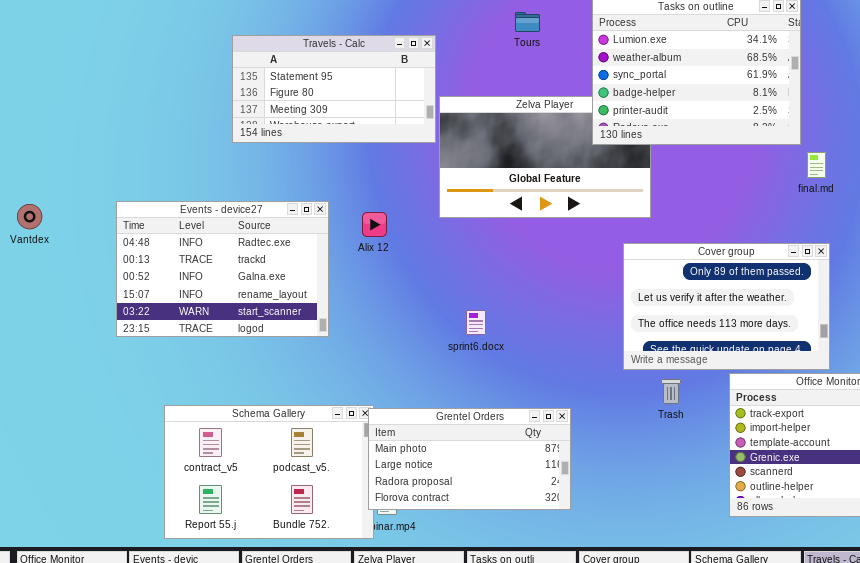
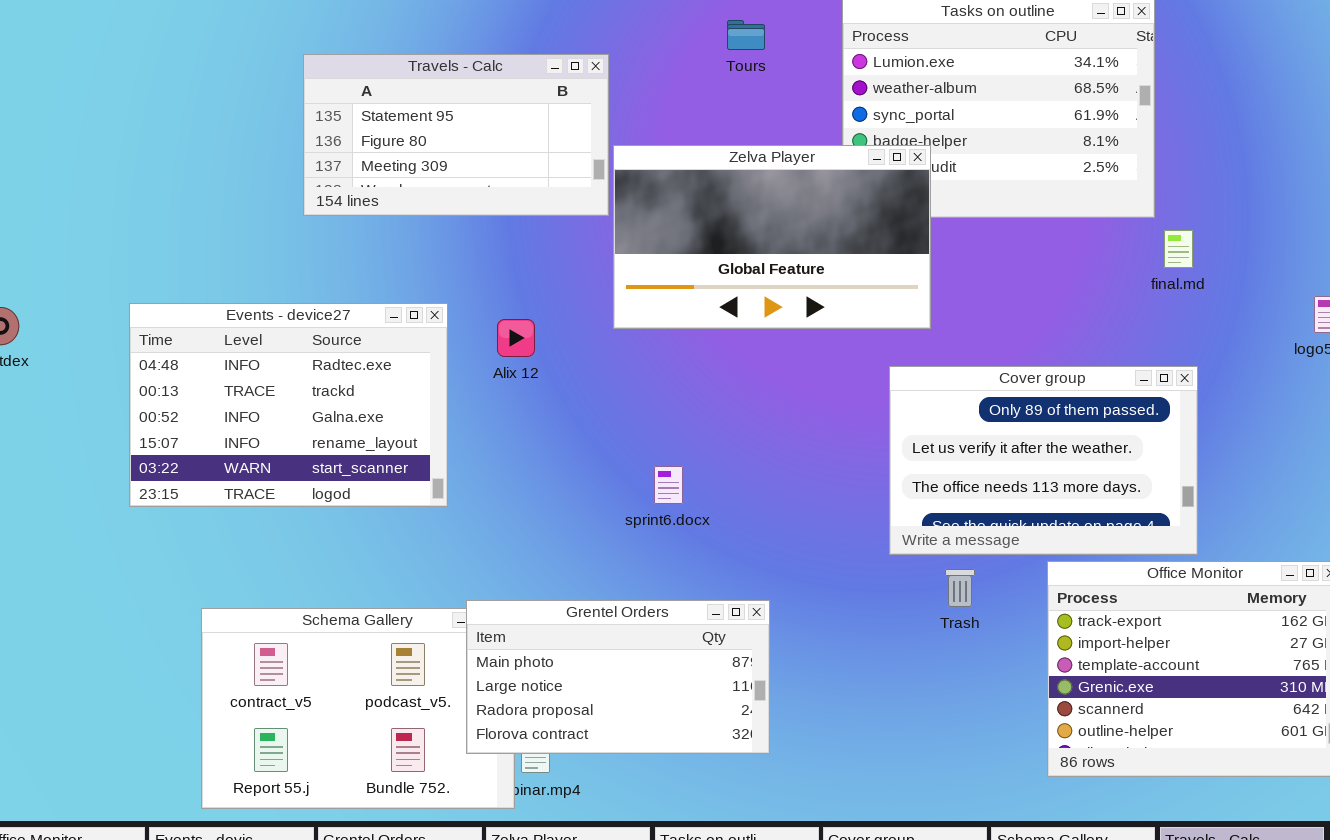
Zelva Player: [439,96,651,218] -> [613,145,931,329], raised
Grentel Orders: [368,408,571,510] -> [466,600,770,754], moved

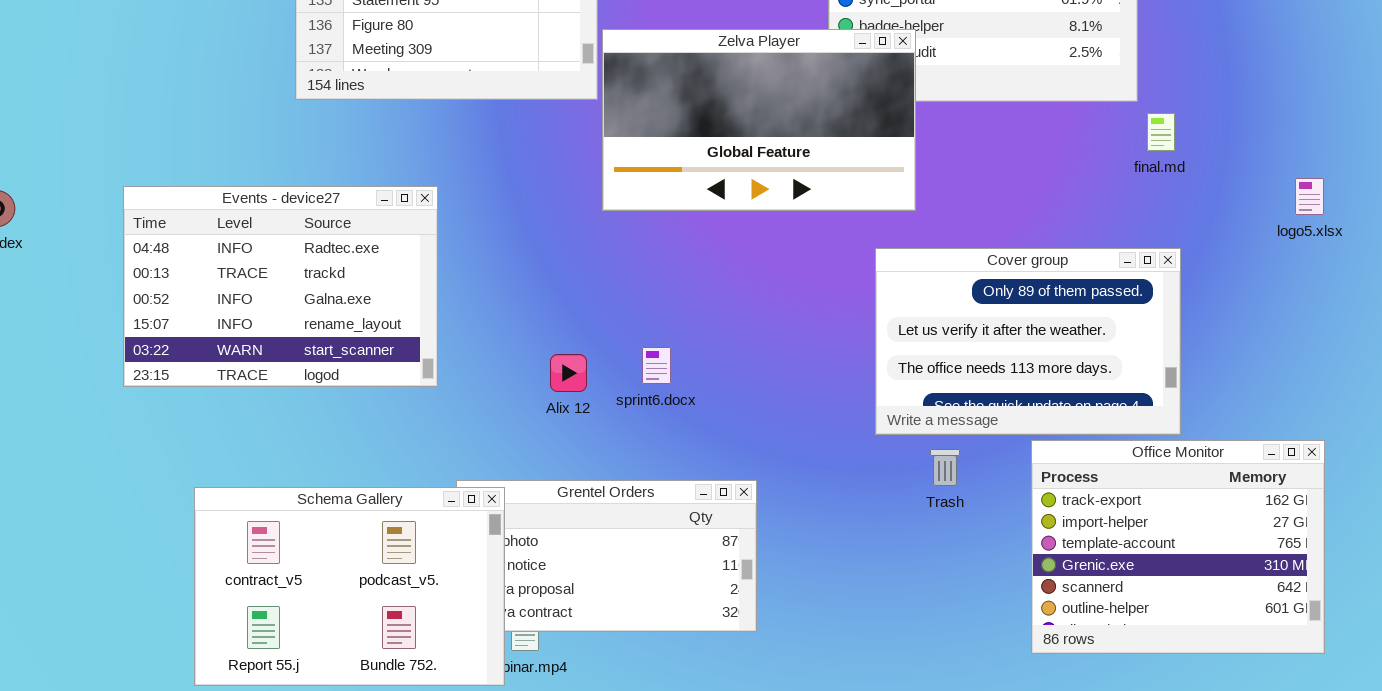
Alix 12: [497,319,535,357] -> [550,354,587,392], moved
Schema Gallery: [201,608,515,809] -> [194,487,505,686], raised

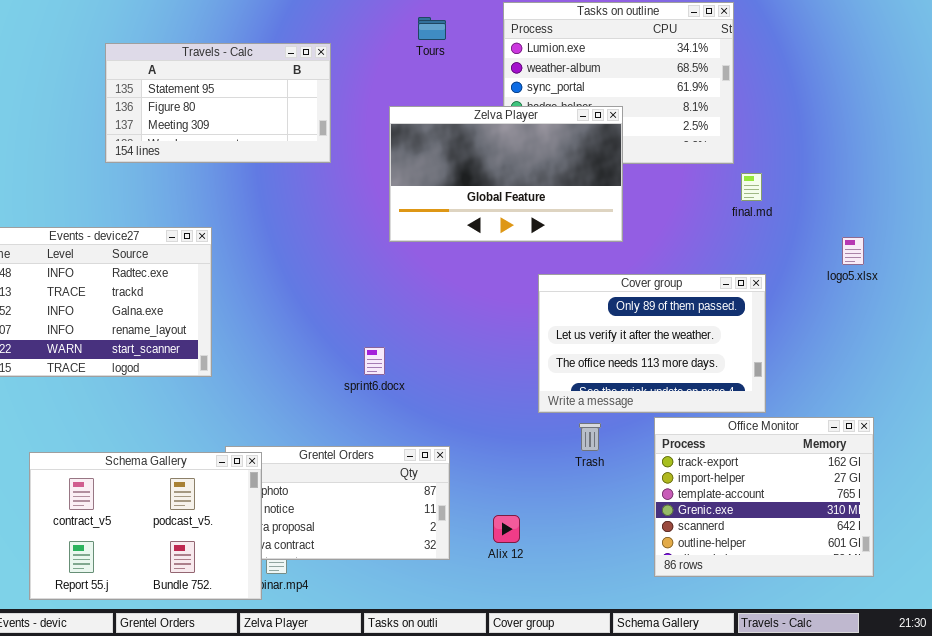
Zelva Player: [602,29,916,211] -> [389,106,623,242], moved
logo5.xlsx: [1295,178,1324,215] -> [842,237,864,265], moved
Alix 12: [550,354,587,392] -> [493,515,520,543], moved

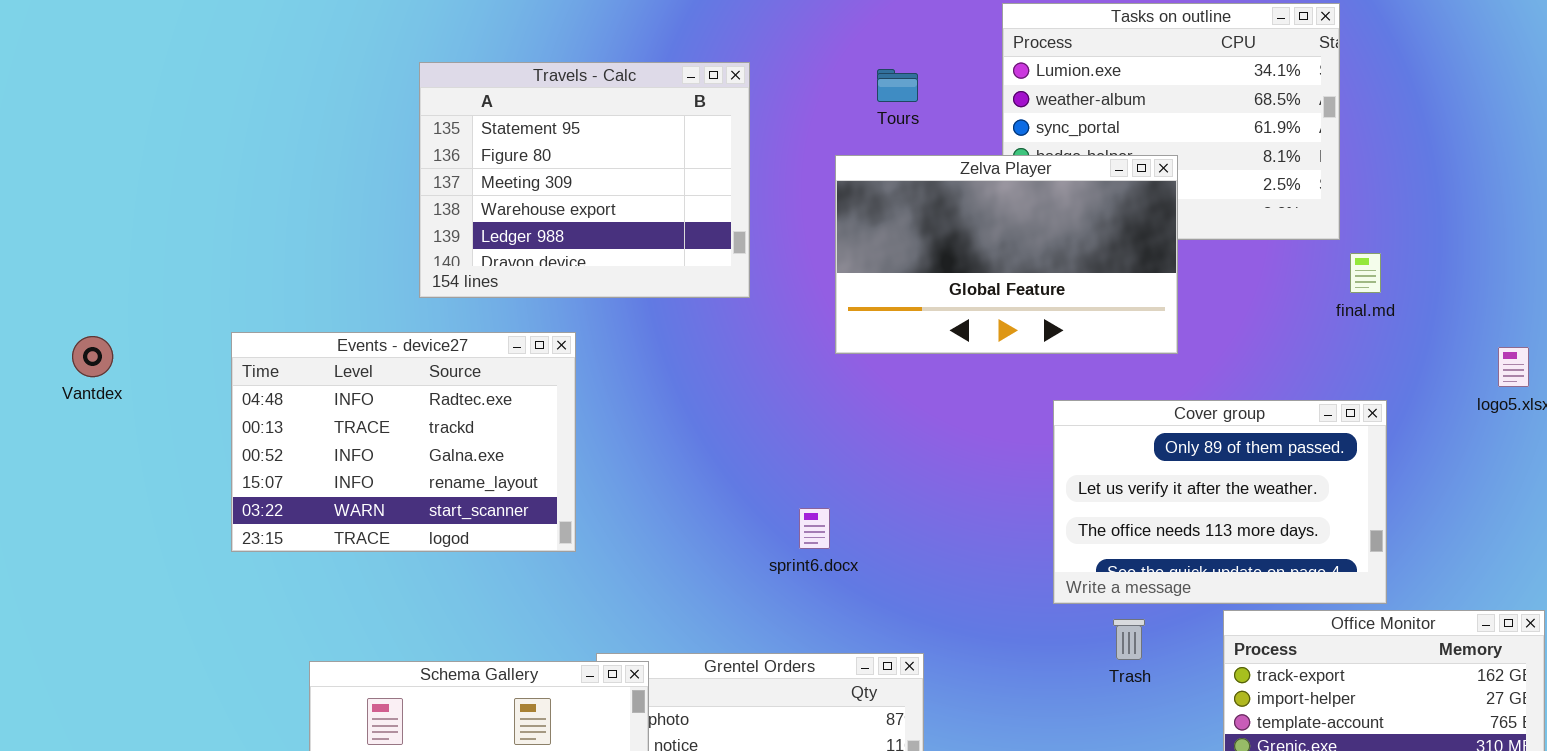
Tours: [418,17,446,40] -> [877,69,918,102], moved
Travels - Calc: [105,43,331,163] -> [419,62,750,298], resized

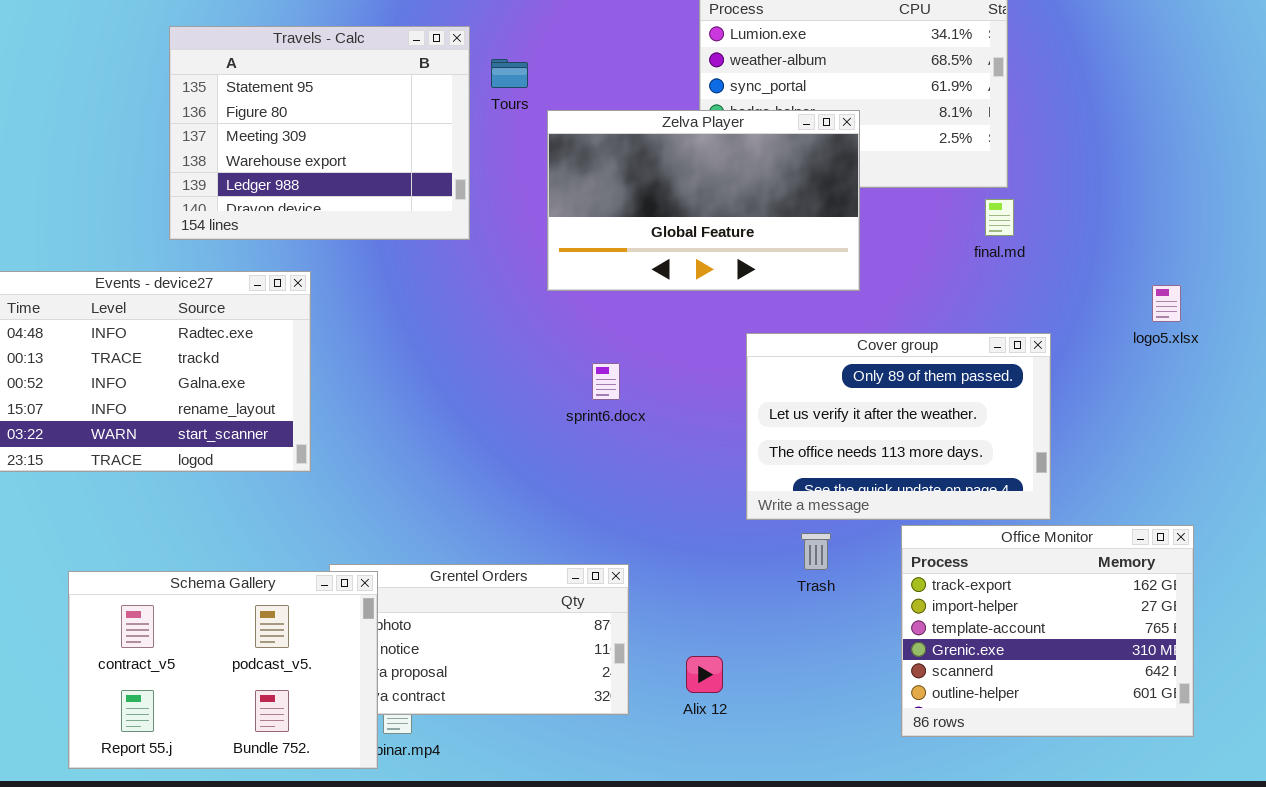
Tours: [877,69,918,102] -> [491,59,528,88], moved
final.md: [1350,253,1381,293] -> [985,199,1014,236], moved
sprint6.docx: [799,508,830,549] -> [592,363,620,400], moved

